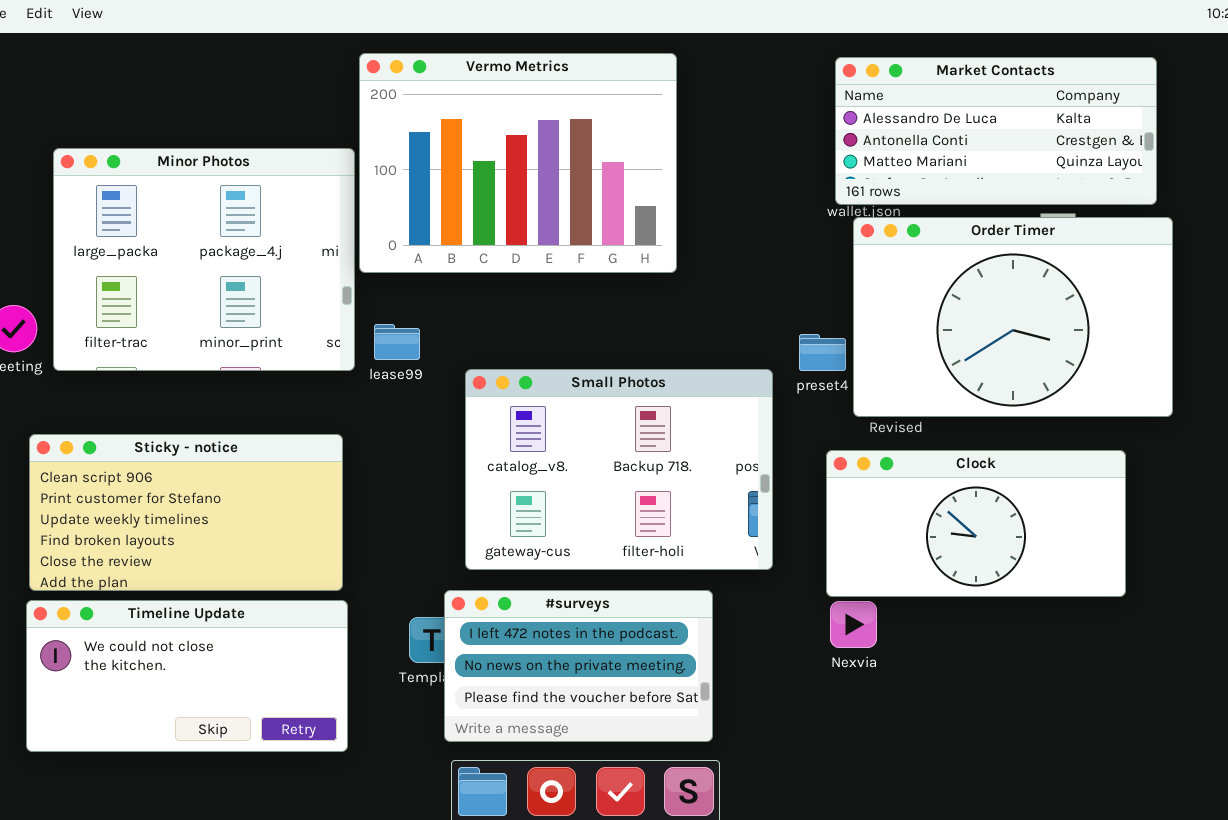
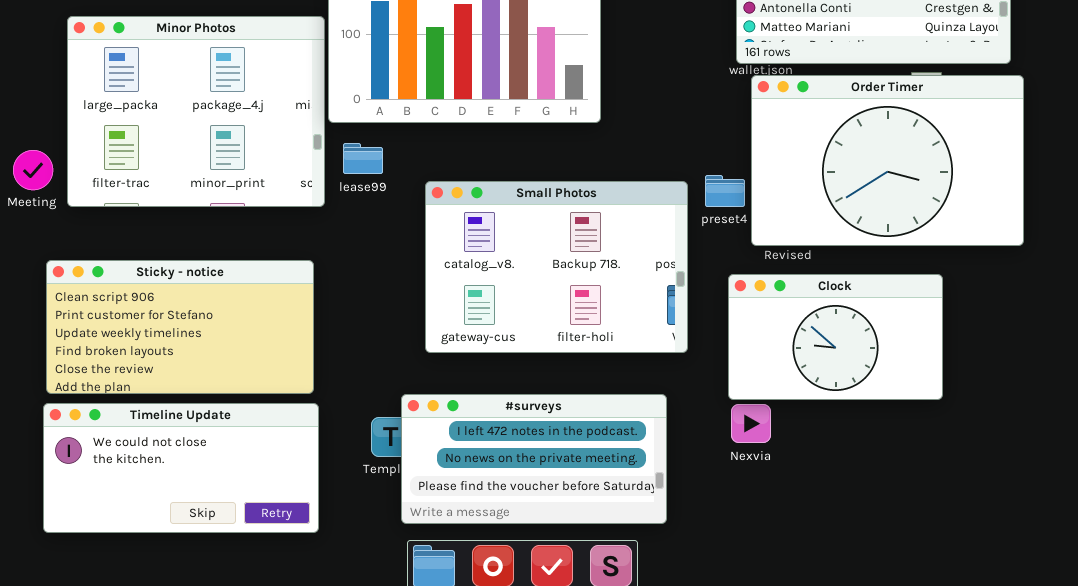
lease99: [374,324,420,360] -> [343,143,383,174], moved
Small Photos: [465,369,773,570] -> [425,181,688,353], moved
Clock: [826,450,1126,597] -> [728,274,943,400], resized
#surveys: [444,590,713,742] -> [401,394,667,524], resized

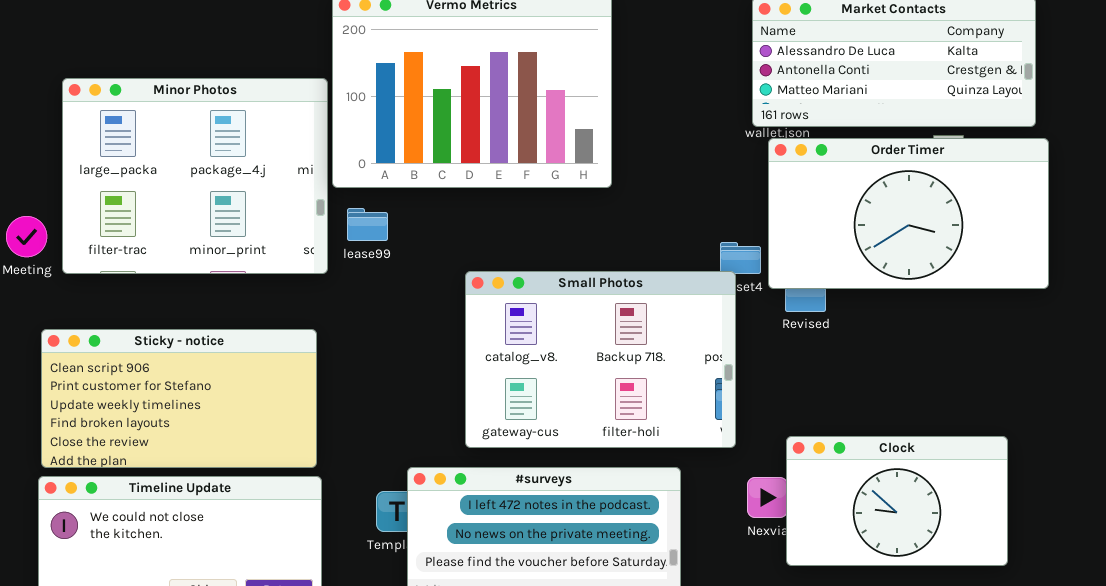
Order Timer: [751,75,1024,246] -> [768,138,1049,289], resized
Small Photos: [425,181,688,353] -> [465,271,736,448], moved
Clock: [728,274,943,400] -> [786,436,1008,566], moved

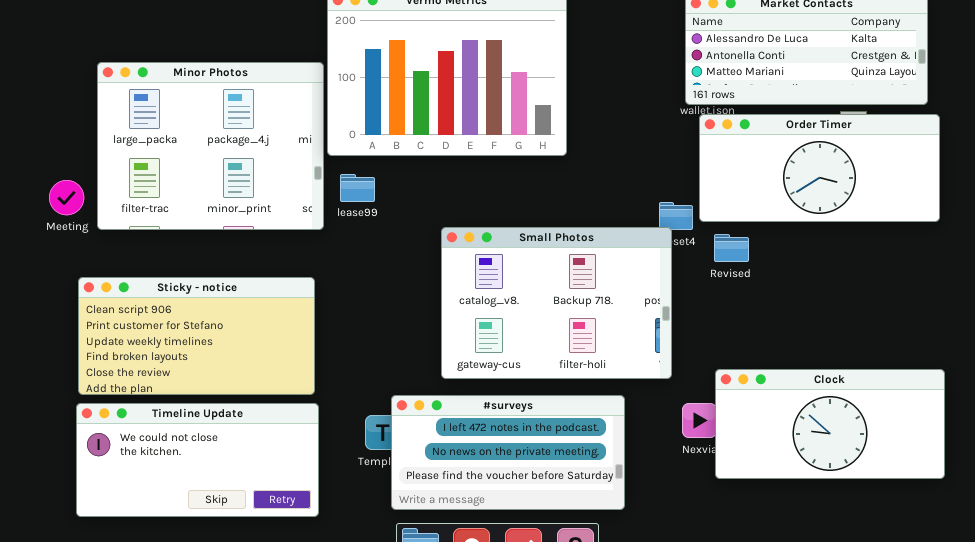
Order Timer: [768,138,1049,289] -> [699,114,940,222], resized
Clock: [786,436,1008,566] -> [715,369,945,479], resized

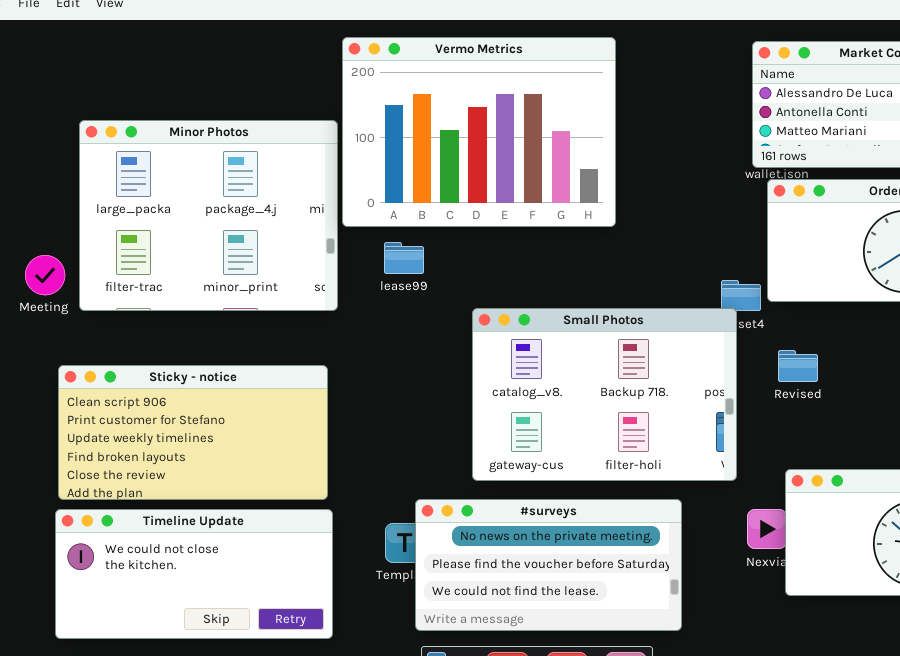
lease99: [340,174,375,202] -> [384,242,424,274], moved
Revised: [714,234,749,262] -> [778,350,818,382], moved
#surveys: [391,395,625,510] -> [415,499,682,631], scrolled down 1 row

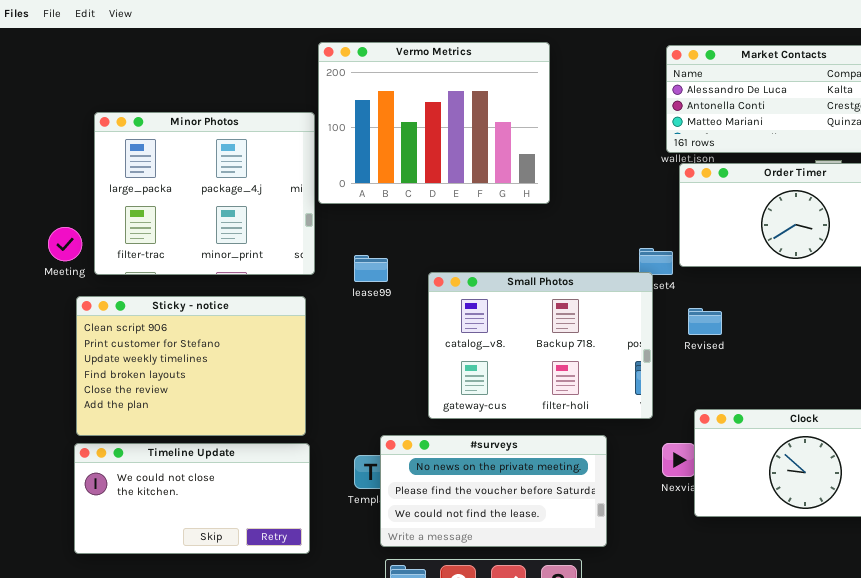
lease99: [384,242,424,274] -> [354,255,388,282], moved
Sticky - notice: [58,365,328,500] -> [76,296,306,436], resized

